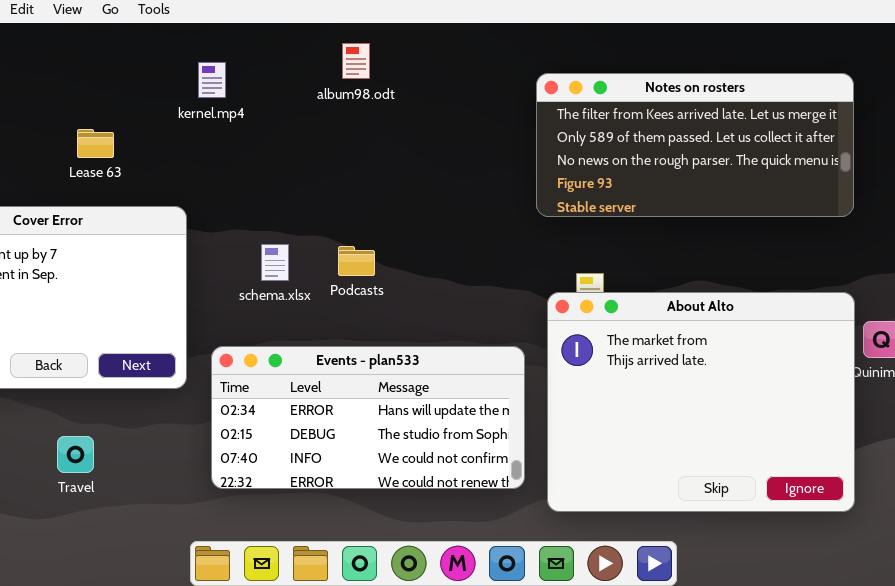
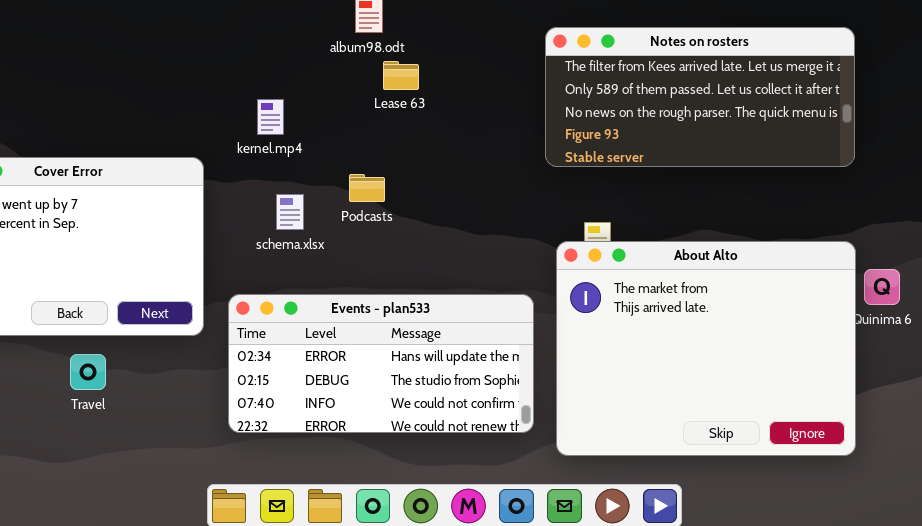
kernel.mp4: [198,62,226,98] -> [257,99,284,135], moved
Lease 63: [77,129,114,158] -> [383,61,419,90], moved
Podcasts: [338,246,375,276] -> [349,174,385,202], moved
Travel: [57,436,94,473] -> [70,354,106,390], moved

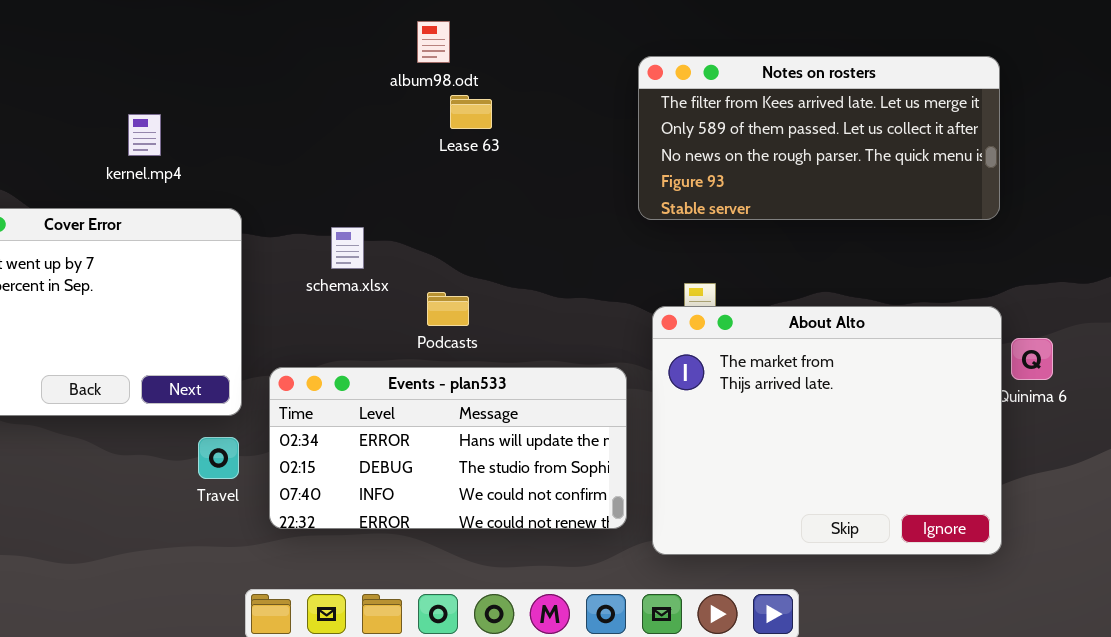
kernel.mp4: [257,99,284,135] -> [128,114,161,156], moved
Podcasts: [349,174,385,202] -> [427,292,469,326], moved
schema.xlsx: [276,194,304,230] -> [331,227,364,269], moved
Travel: [70,354,106,390] -> [198,437,239,479], moved

